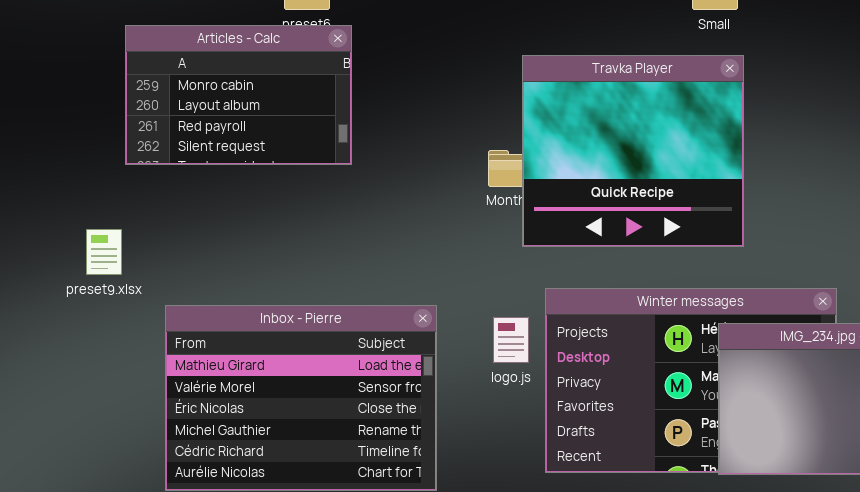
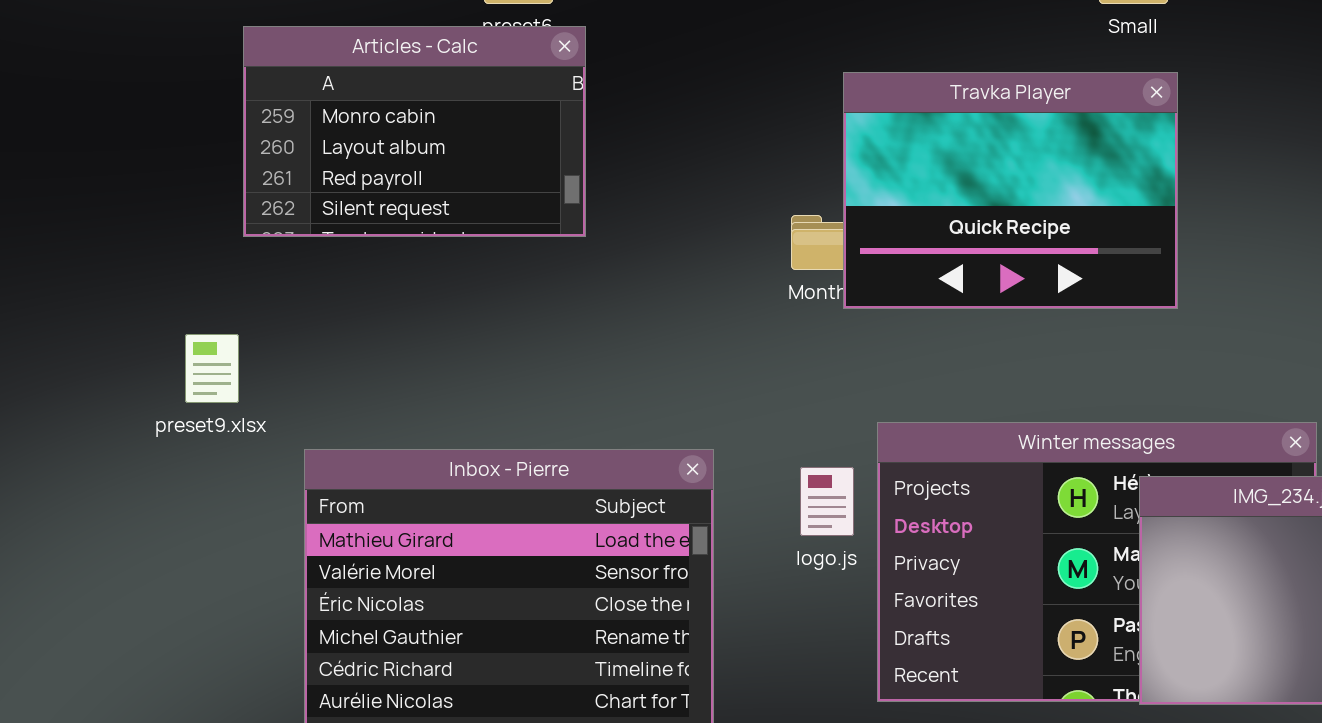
Travka Player: [522,55,744,247] -> [843,72,1178,309], resized

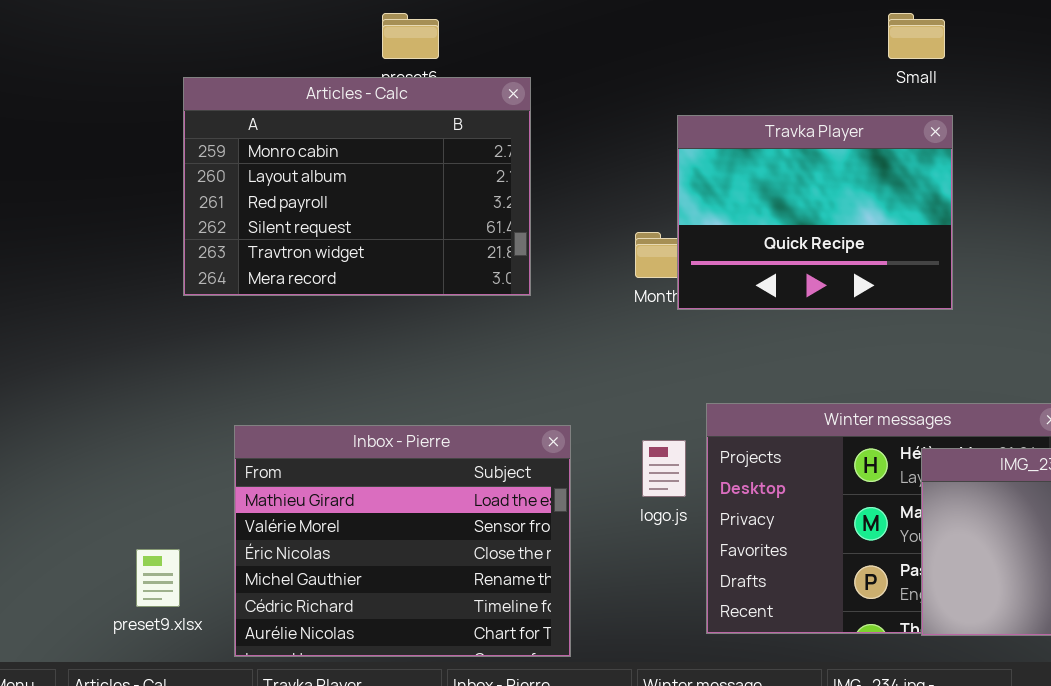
Articles - Calc: [243,26,586,237] -> [183,77,531,296], resized
preset9.xlsx: [185,334,239,403] -> [136,549,180,607], moved

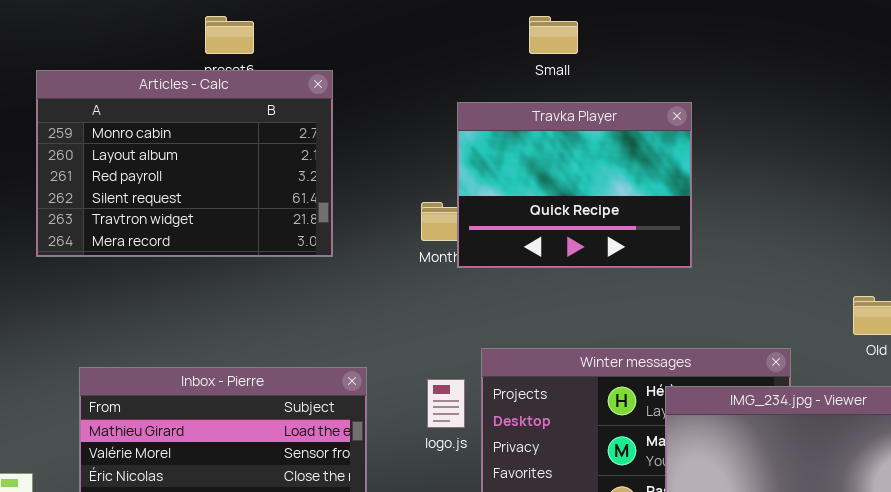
Small: [888,13,945,59] -> [529,16,578,54], moved

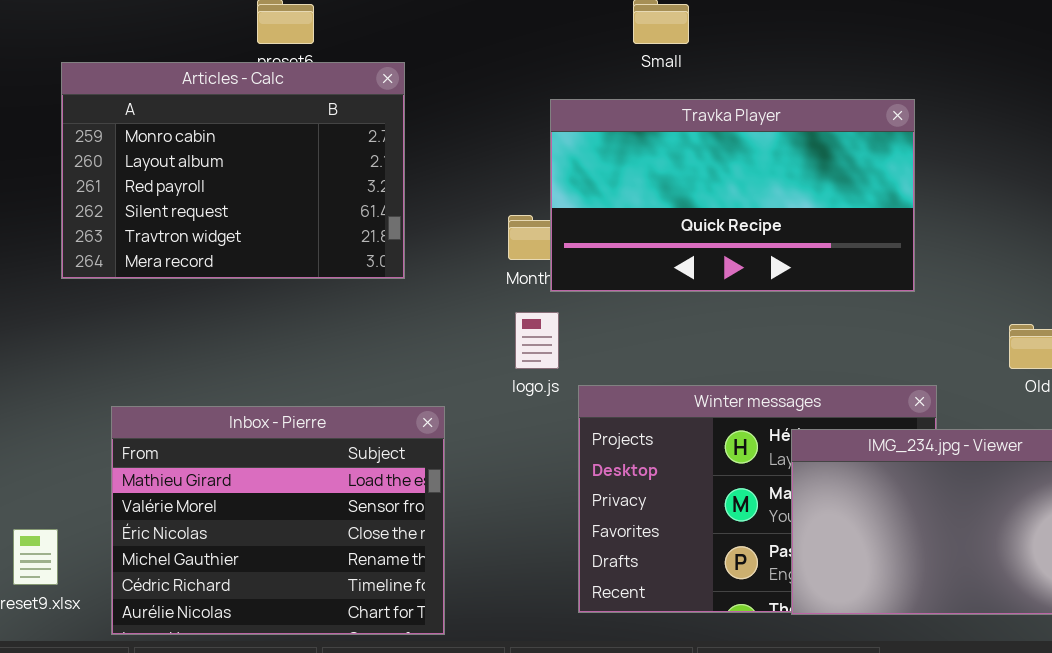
Travka Player: [457,102,692,268] -> [550,99,915,292], resized
logo.js: [427,379,465,428] -> [515,312,559,369], moved

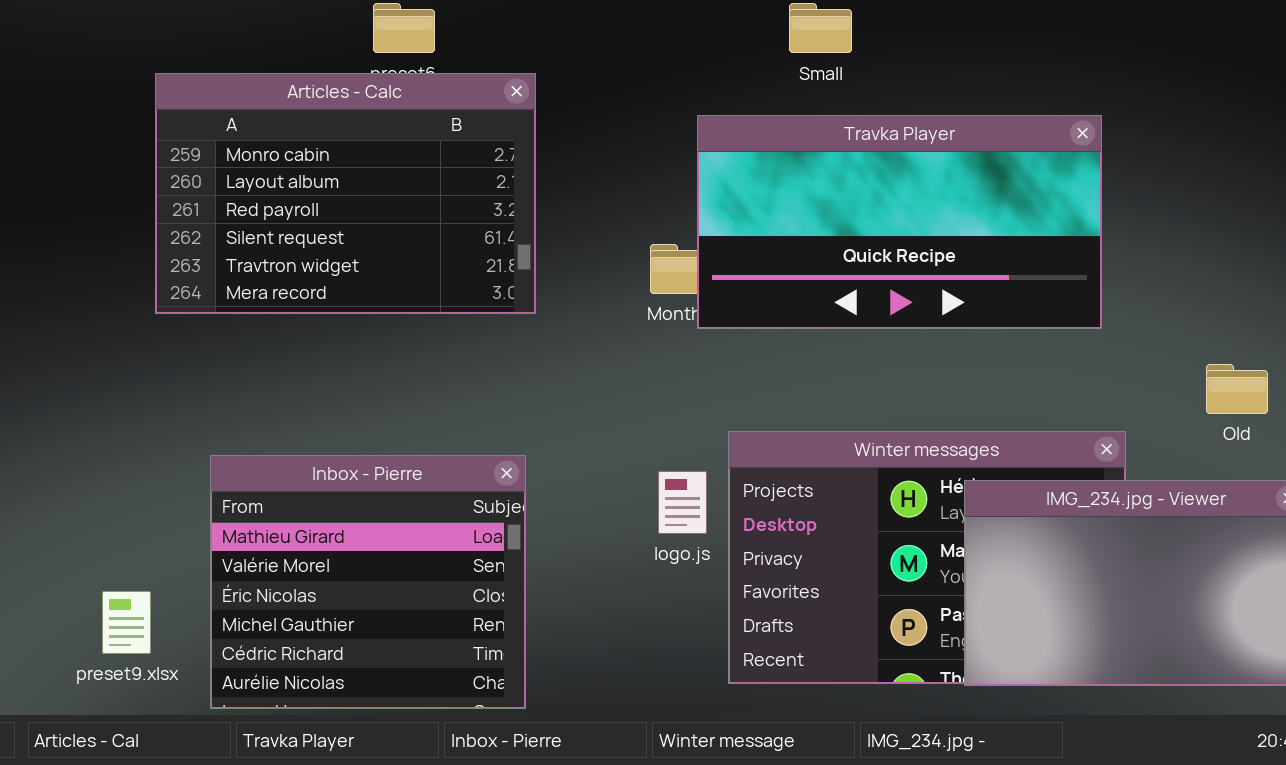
logo.js: [515,312,559,369] -> [658,471,707,534], moved
Inbox - Pierre: [111,406,445,635] -> [210,455,526,709], resized

